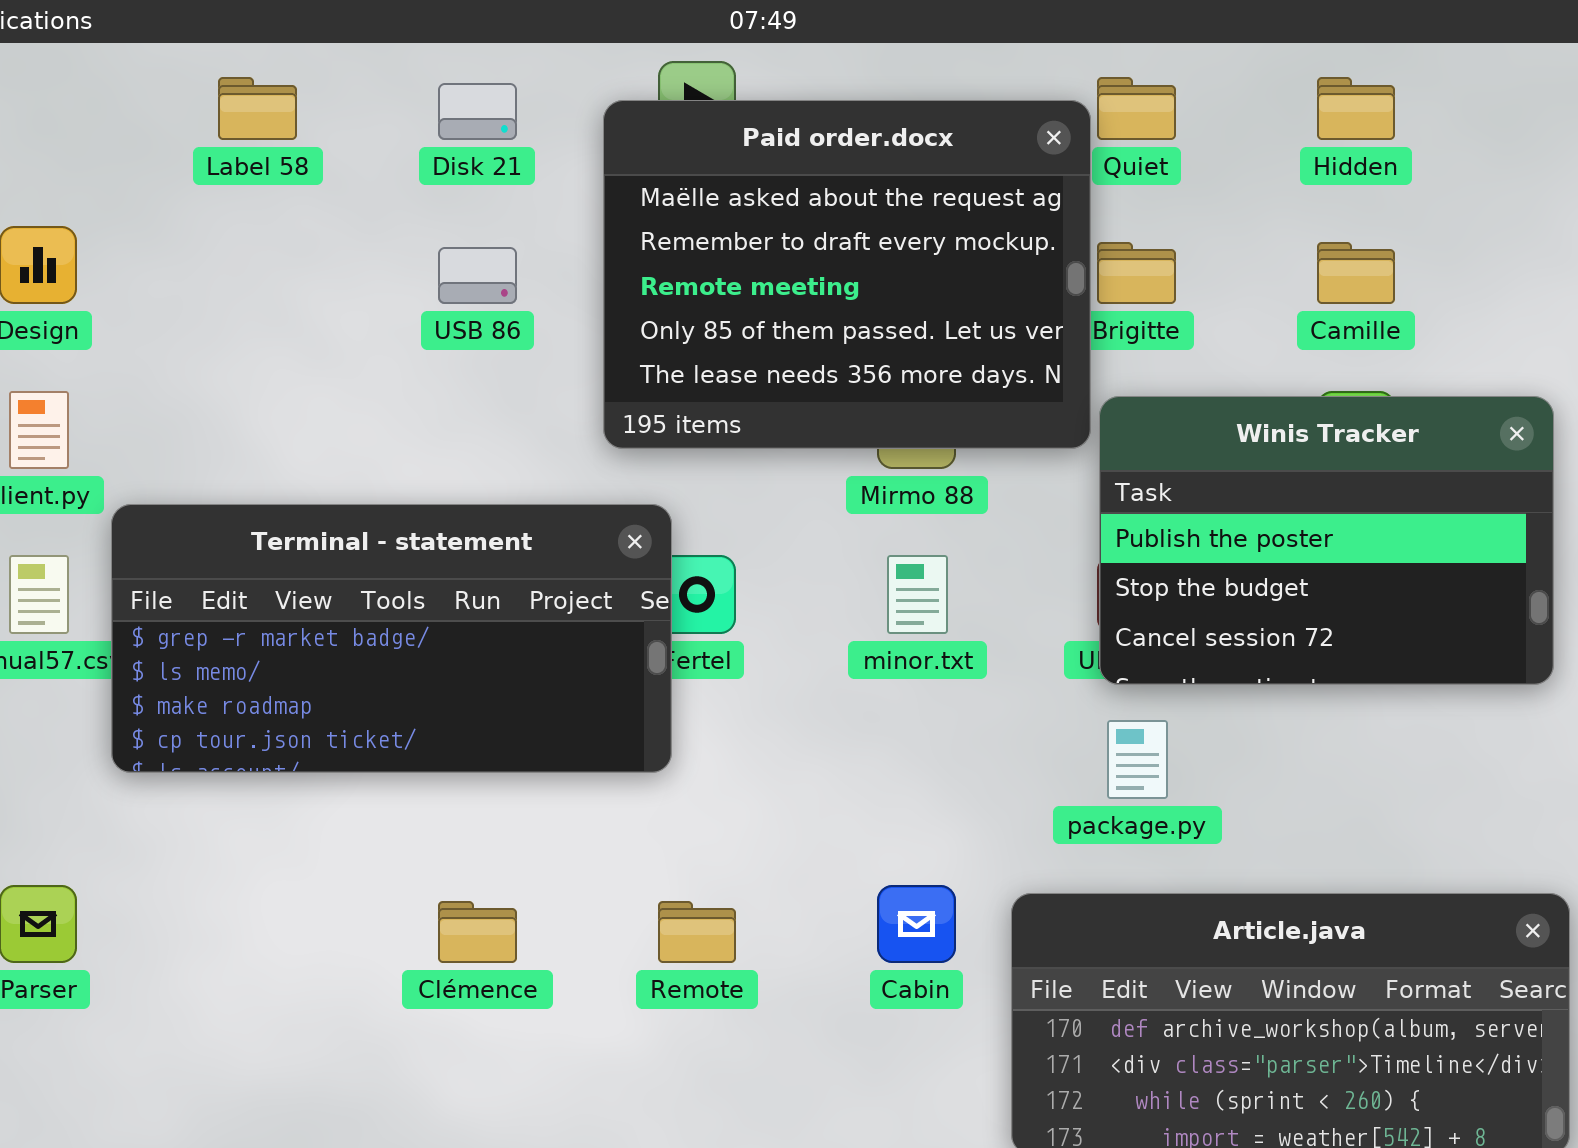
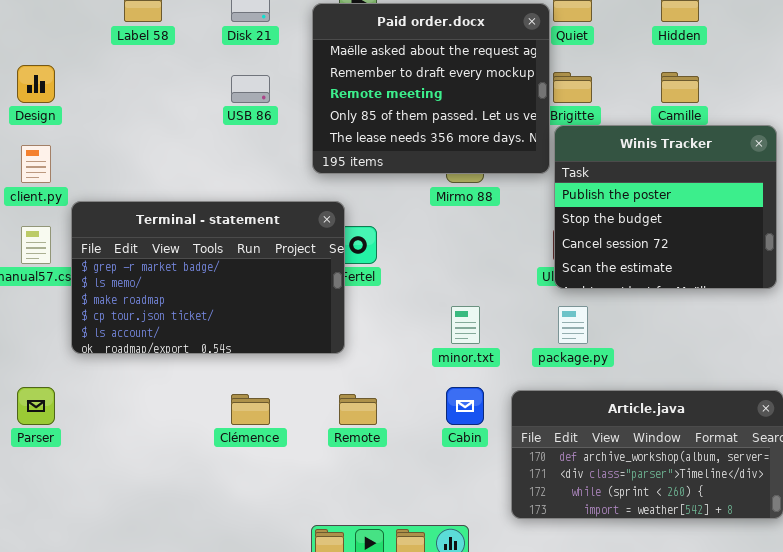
Winis Tracker: [1099,396,1554,685] -> [554,125,777,289], resized
Terminal - statement: [111,504,672,773] -> [71,201,345,354], resized
minor.txt: [887,555,948,634] -> [451,306,480,344], moved

